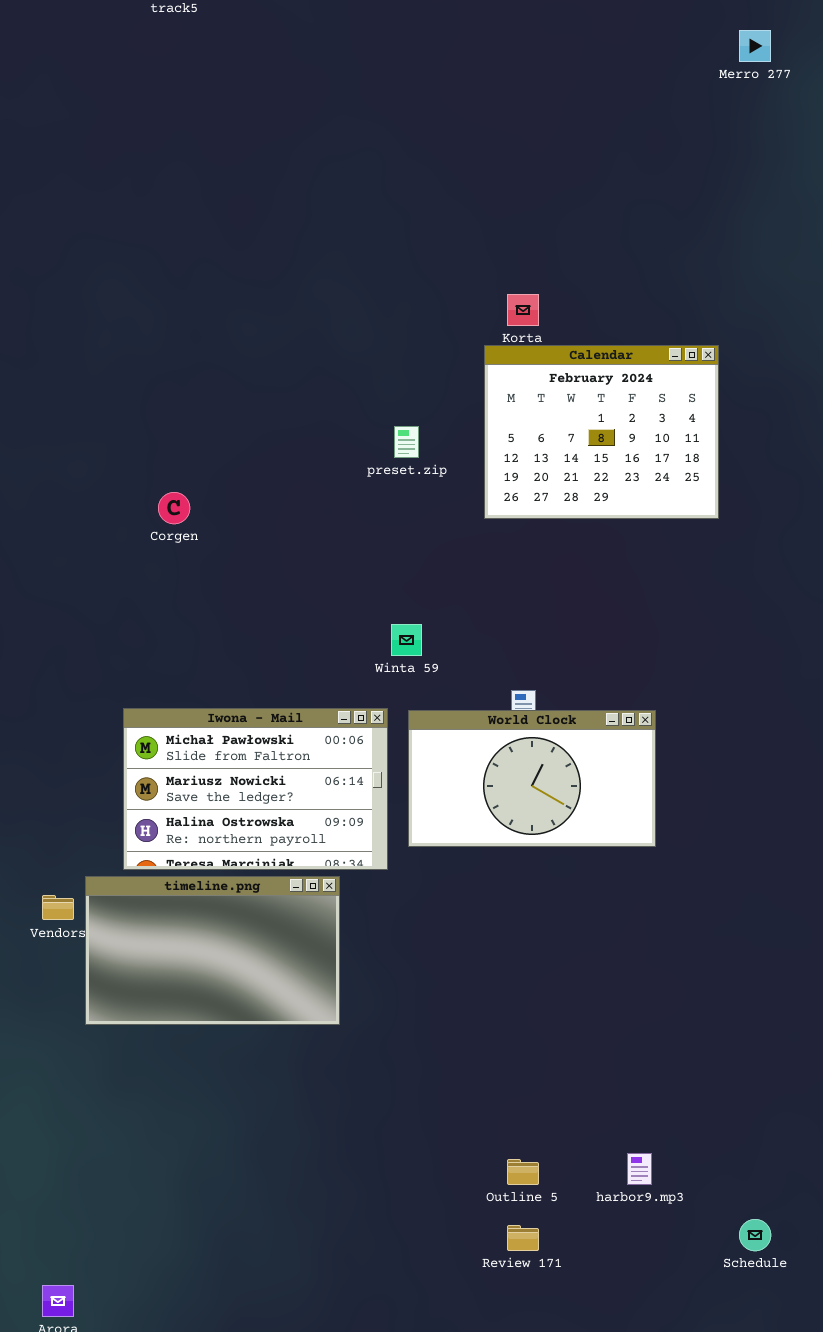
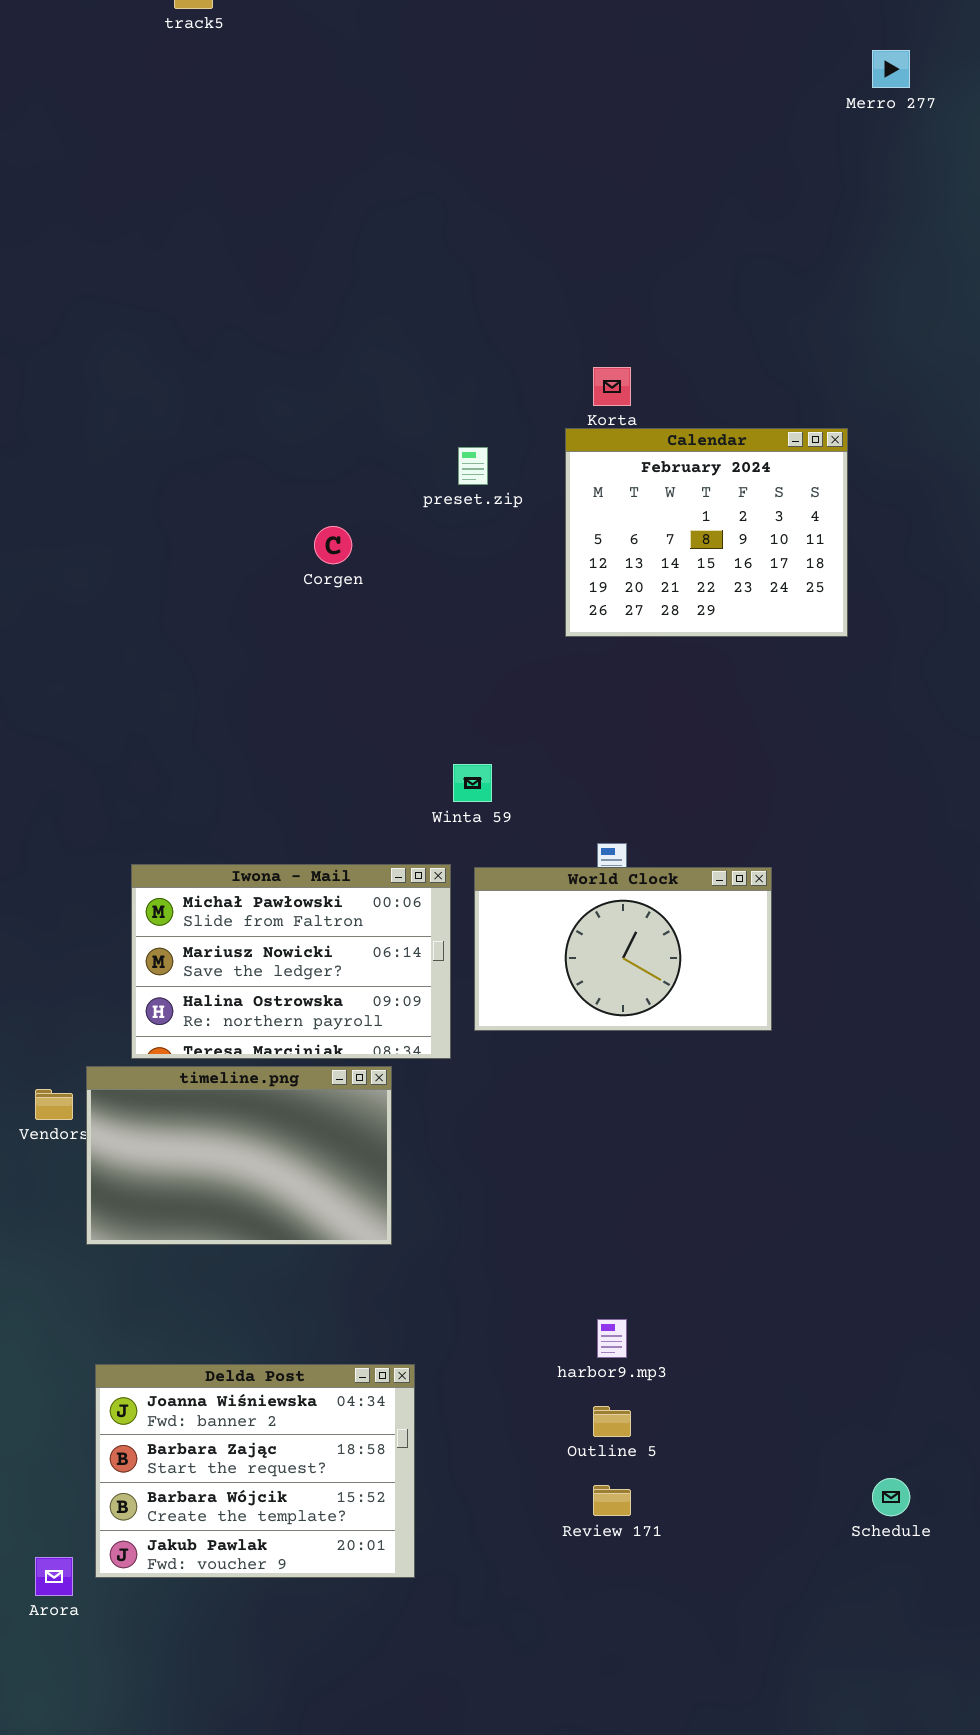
preset.zip: [394,426,419,458] -> [458,447,488,485], moved
Corgen: [158,492,190,524] -> [314,526,352,564], moved
Delda Post: none -> [95,1364,415,1578], opened
harbor9.mp3: [627,1153,652,1185] -> [597,1319,627,1358], moved

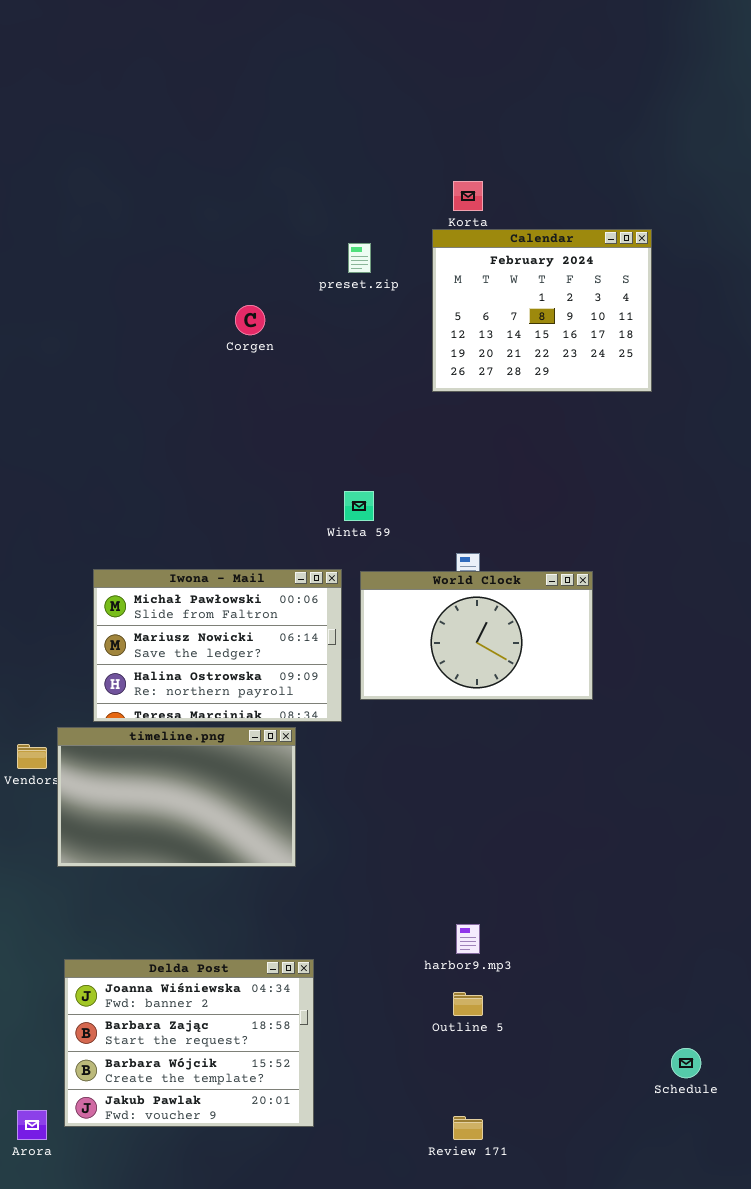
Review 171: [593,1485,631,1516] -> [453,1116,483,1140], moved

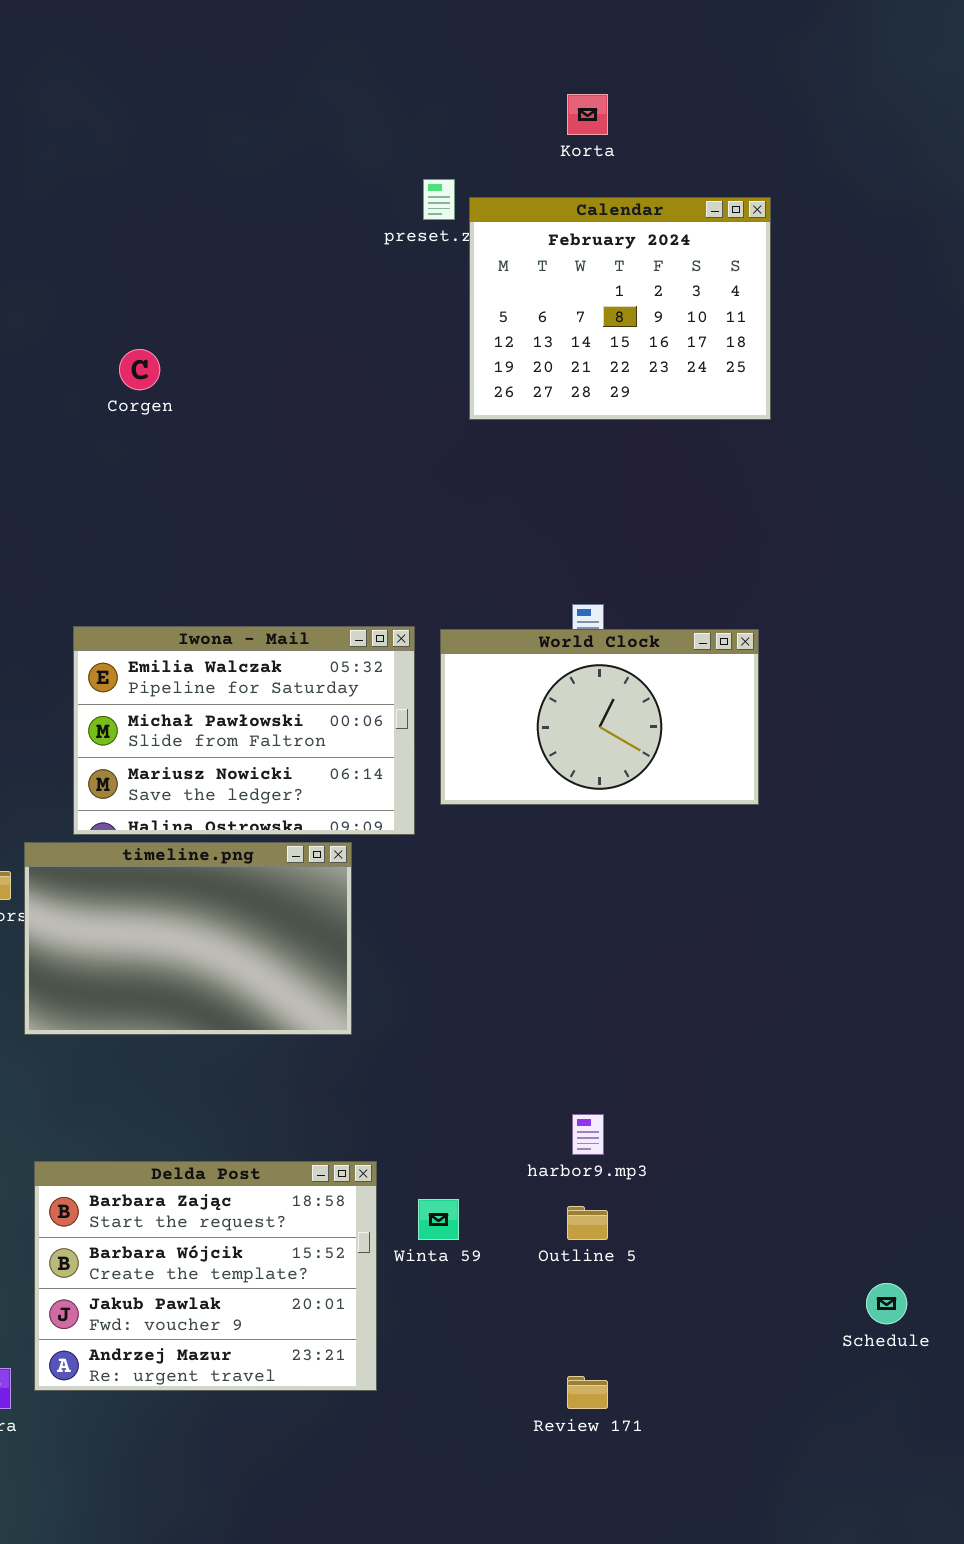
Calendar: [432,229,652,392] -> [469,197,771,420], moved
Corgen: [235,305,265,335] -> [119,349,160,390], moved
Winta 59: [344,491,374,521] -> [418,1199,459,1240], moved
Iwona - Mail: [93,569,342,722] -> [73,626,415,835], scrolled up 1 row
Delda Post: [64,959,314,1127] -> [34,1161,377,1391], scrolled down 1 row

